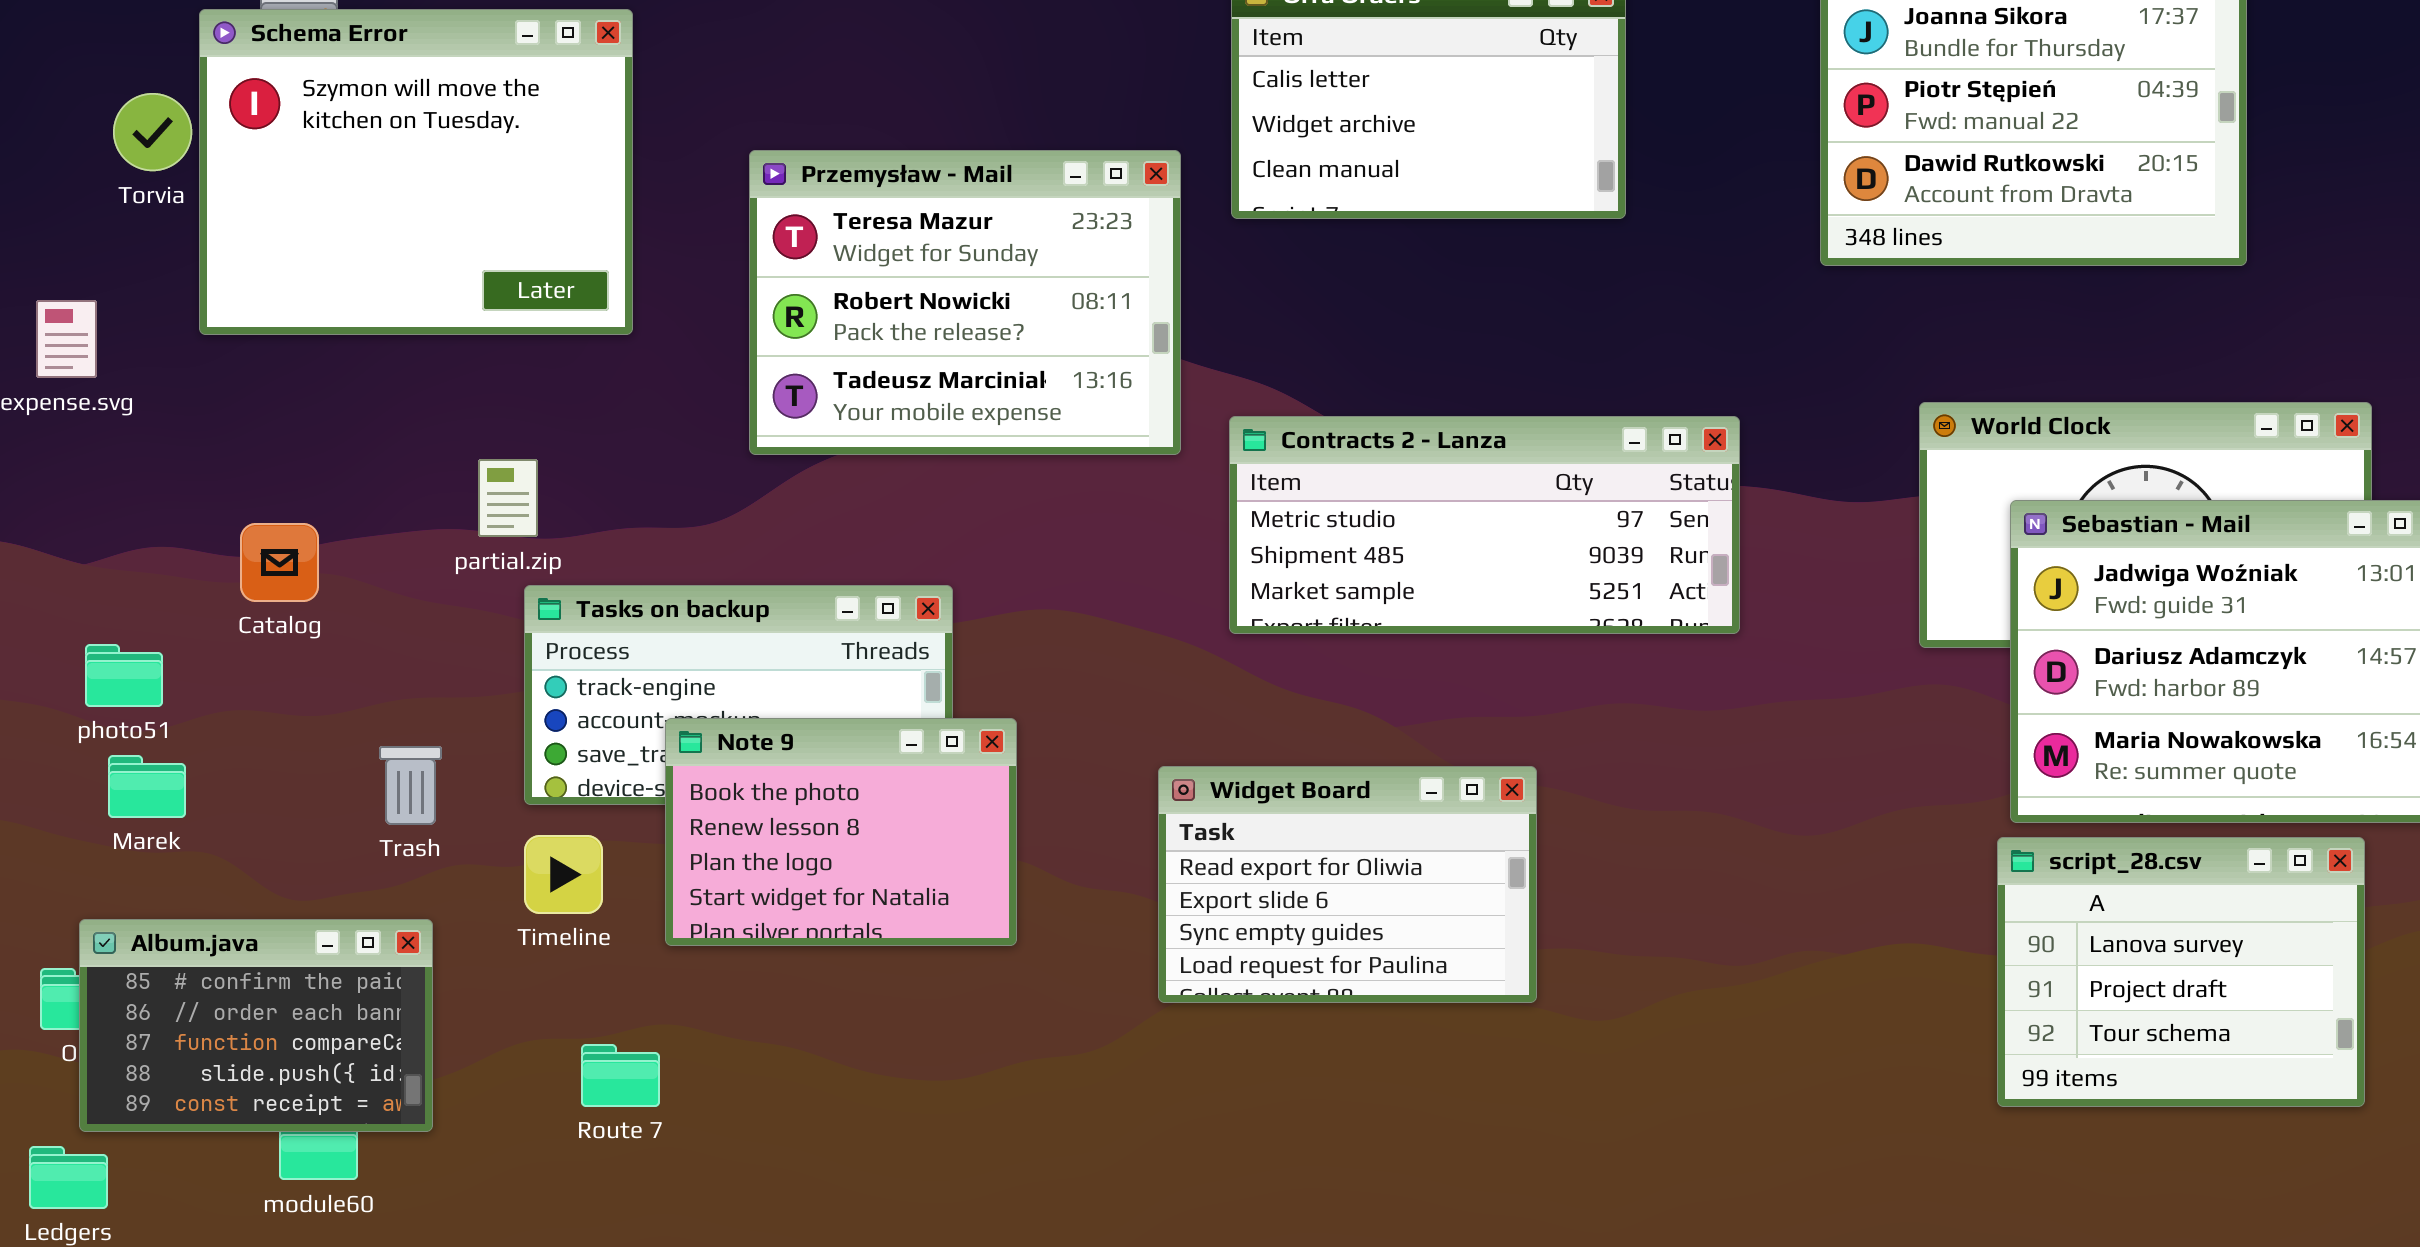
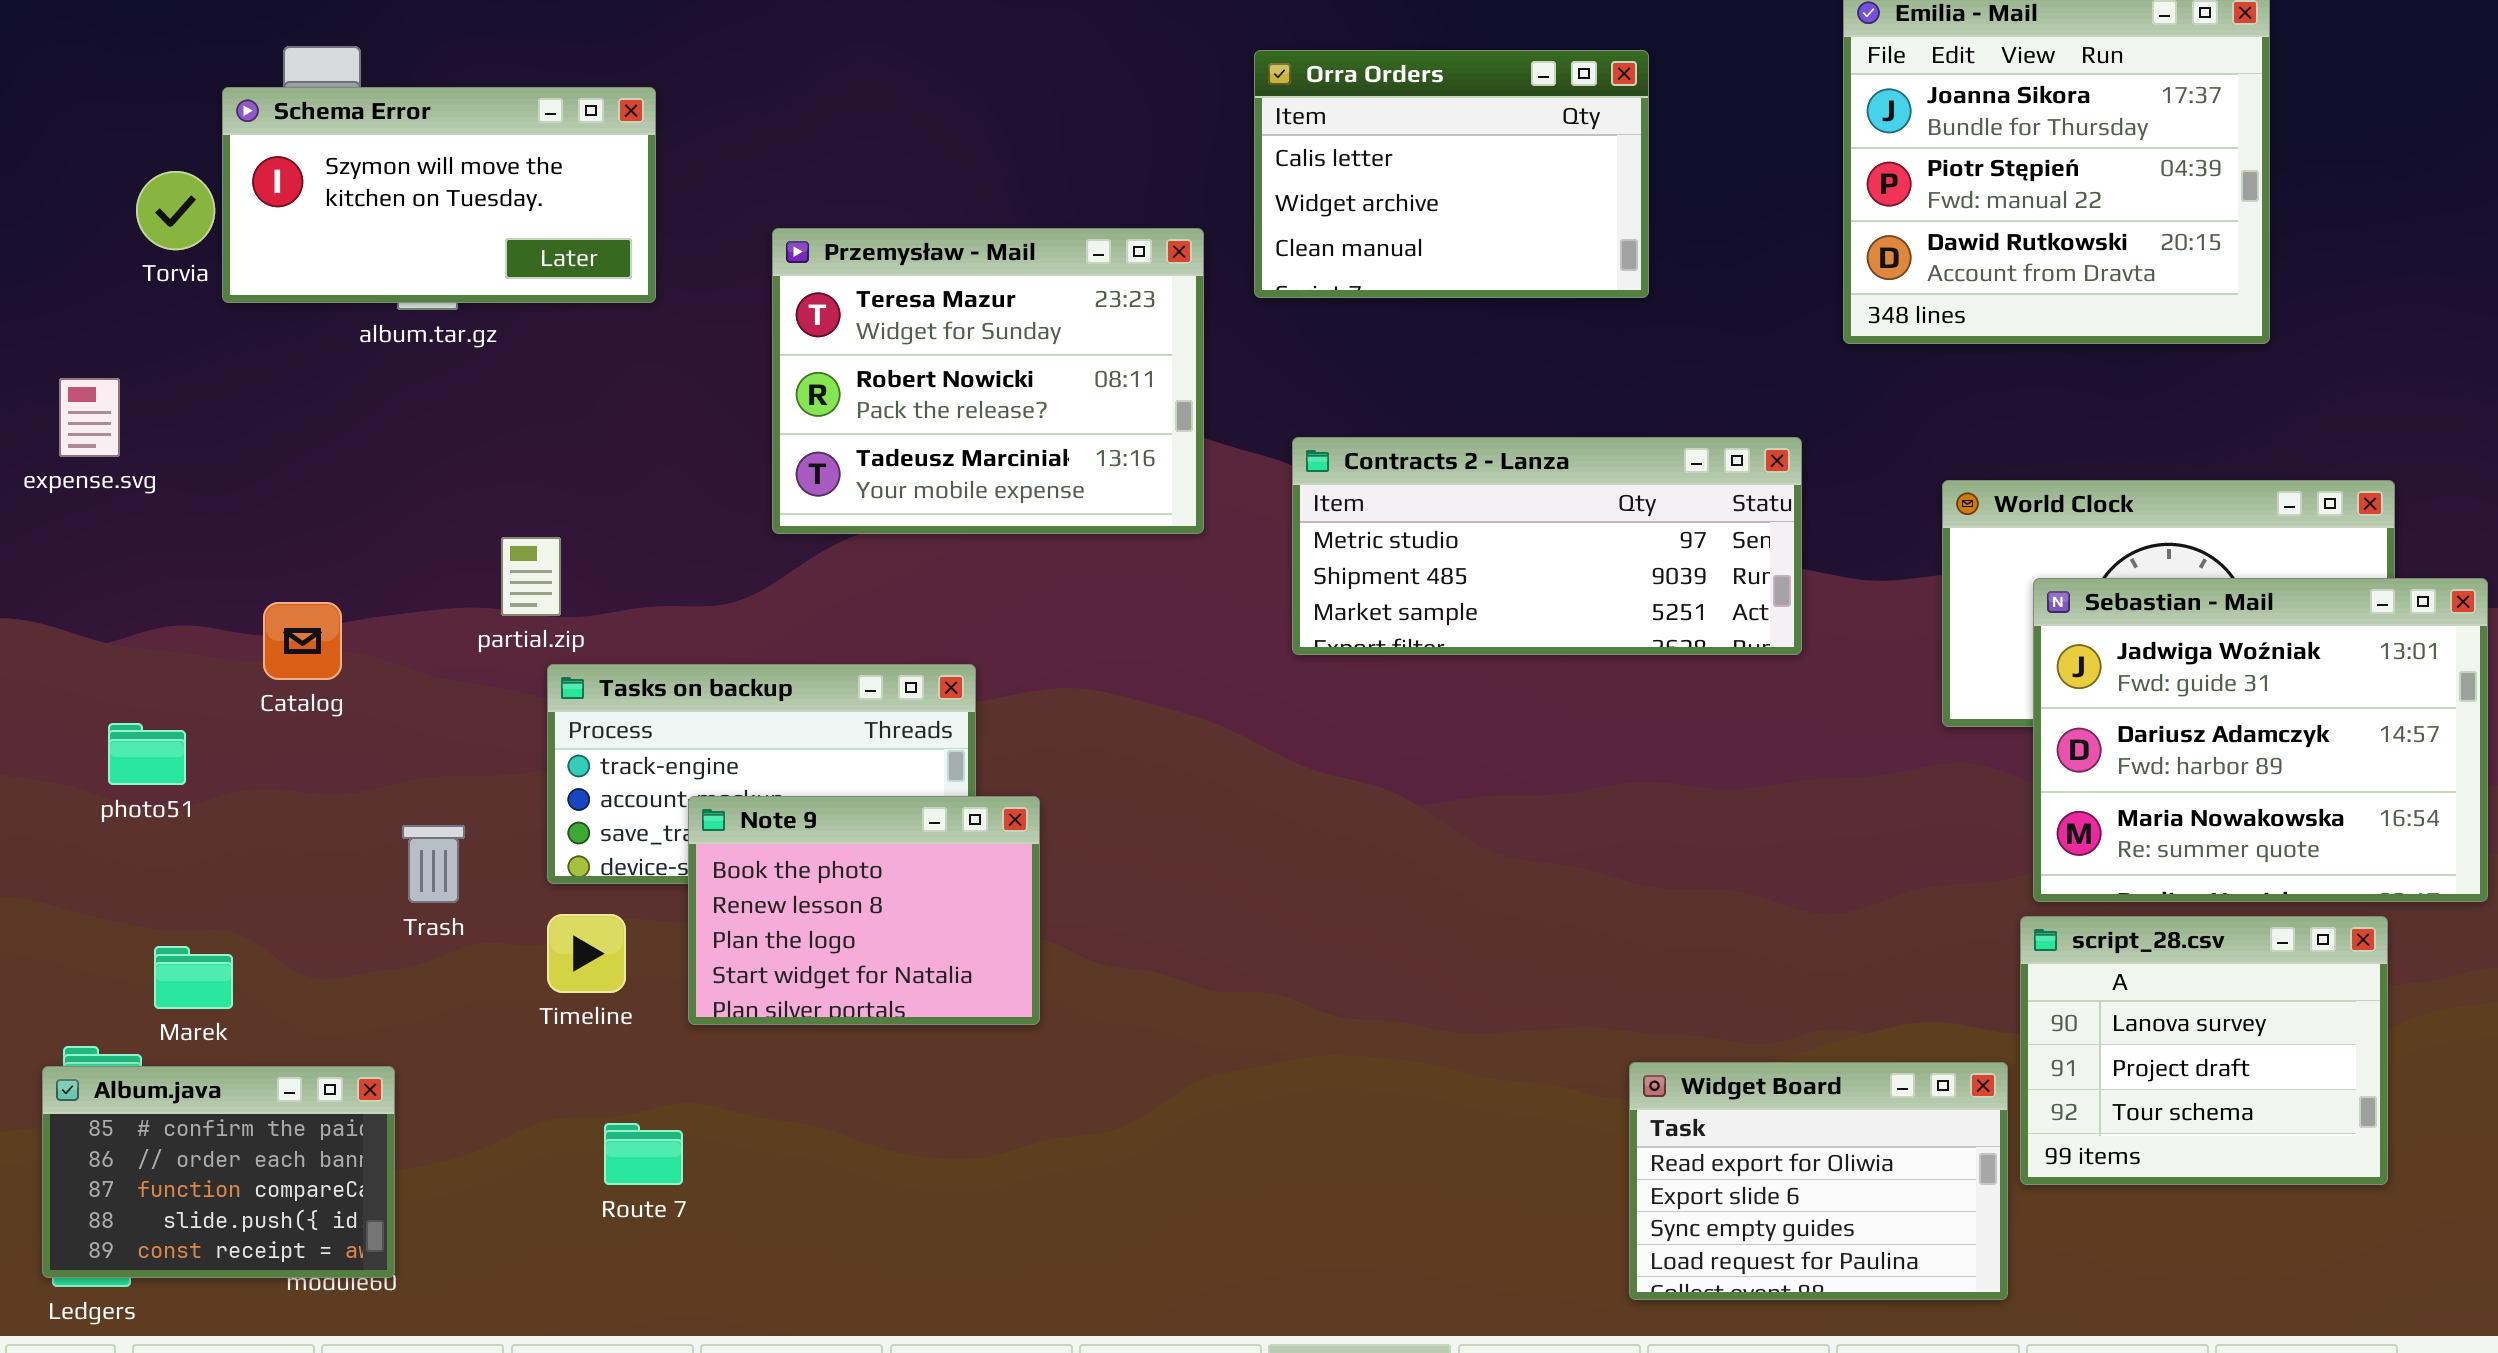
Schema Error: [199,9,633,335] -> [222,87,656,303], resized
Contracts 2 - Lanza: [1229,416,1740,634] -> [1292,437,1802,655], moved
Marek: [108,755,186,818] -> [154,946,233,1009], moved
Widget Board: [1158,766,1537,1003] -> [1629,1062,2008,1300], moved
Album.java: [79,919,433,1132] -> [42,1066,395,1278], moved

